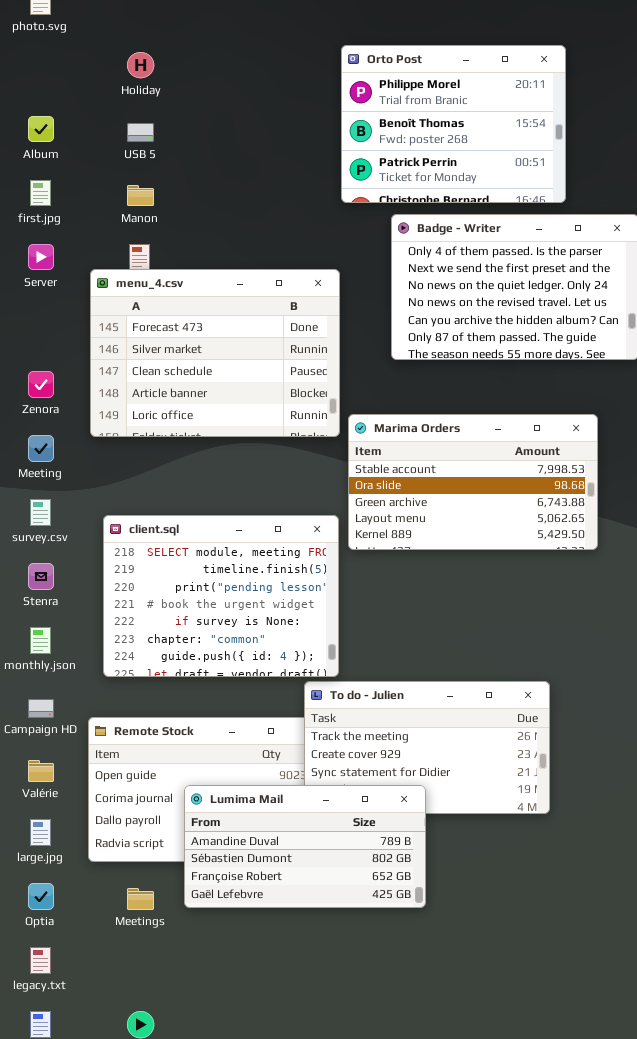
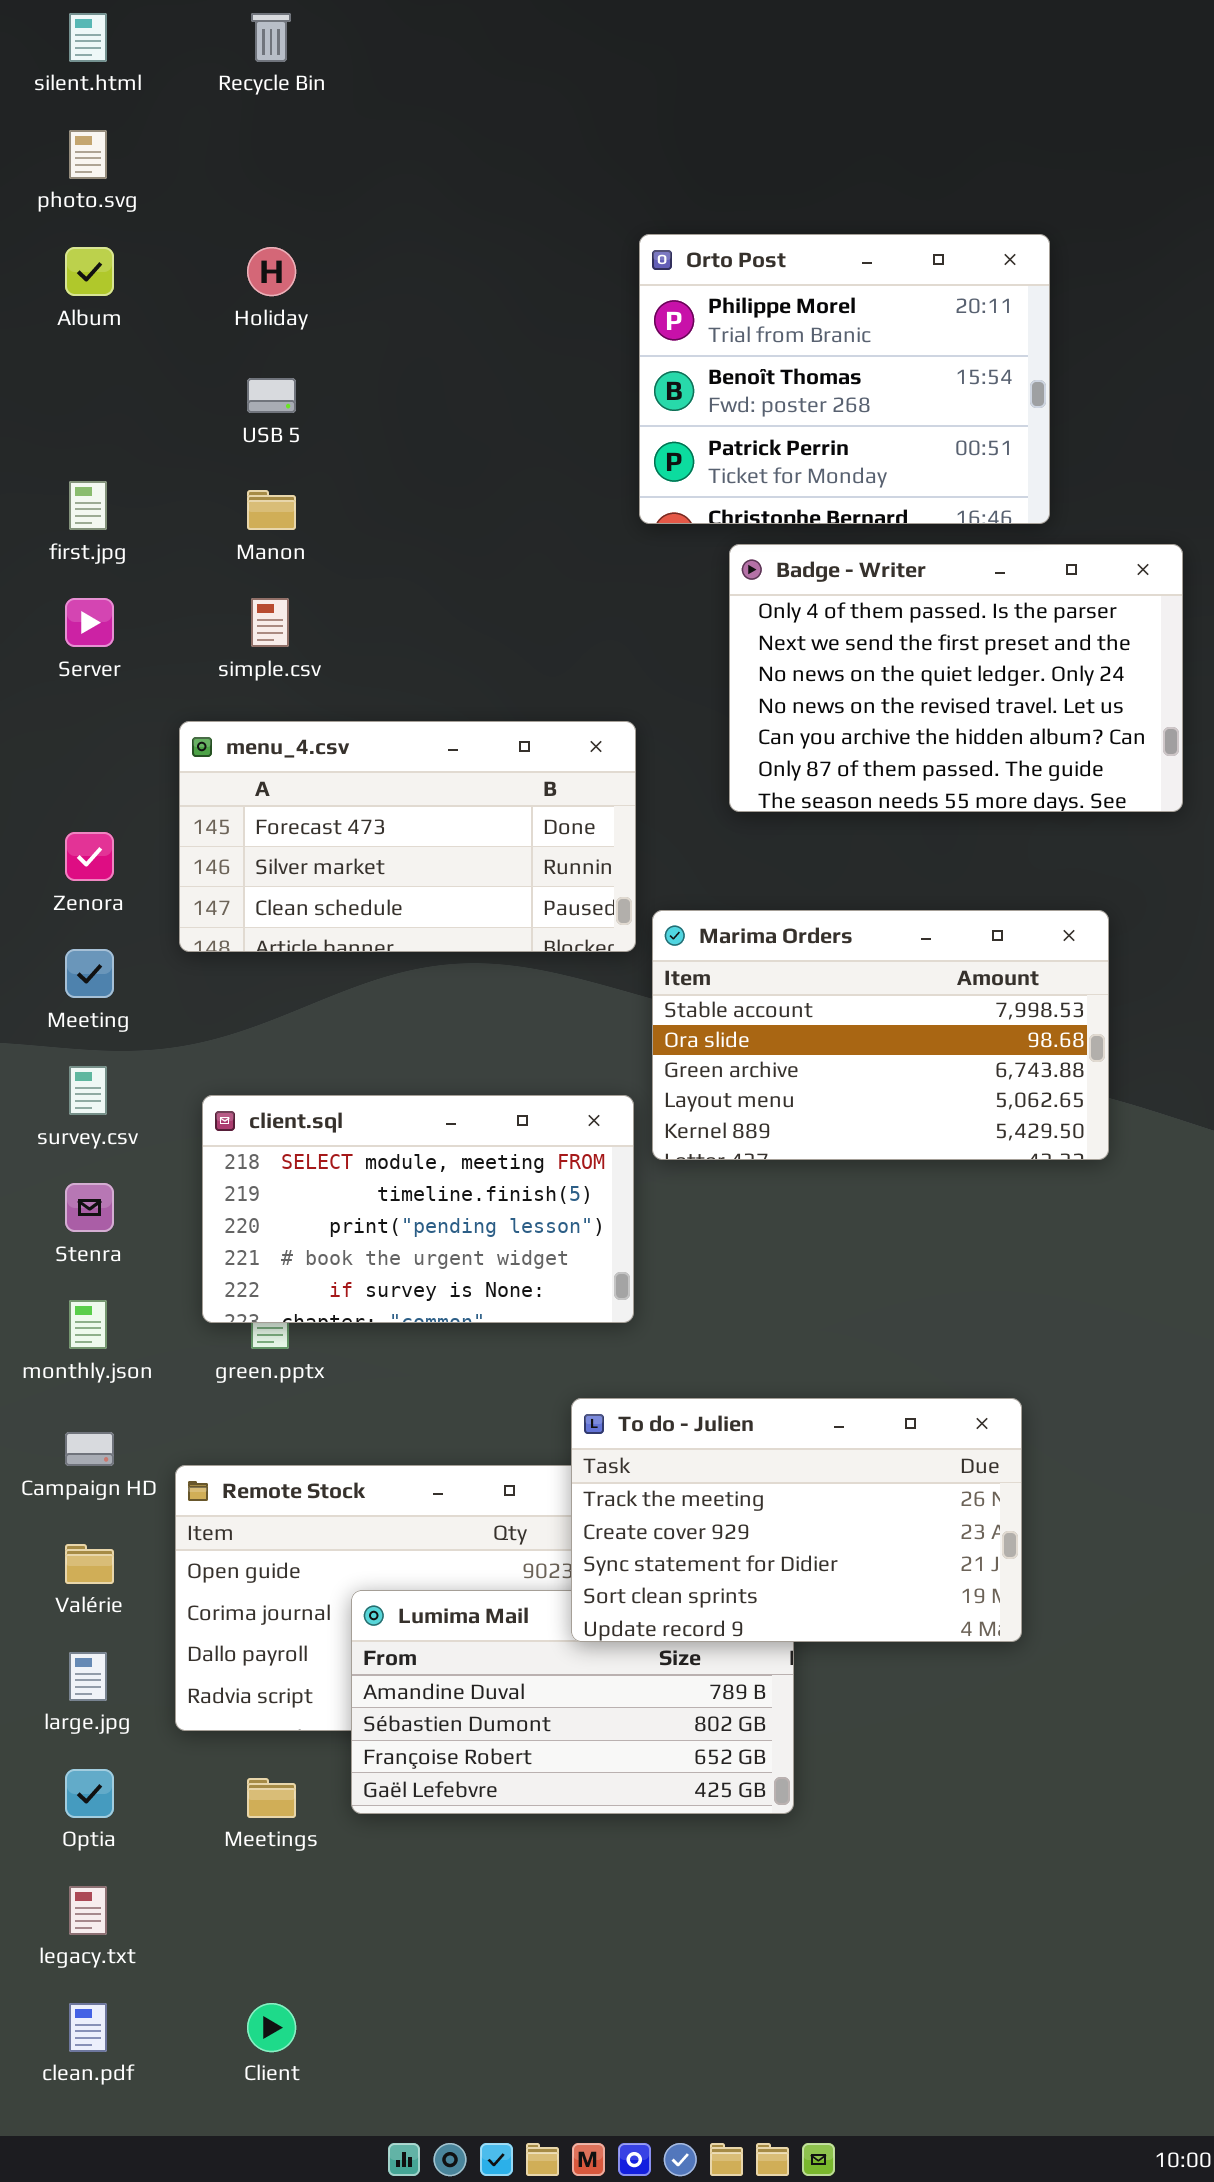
Album: [28,116,54,142] -> [65,247,114,296], moved
menu_4.csv: [90,269,340,437] -> [179,721,636,952], resized
client.sql: [103,515,339,677] -> [202,1095,634,1323], resized
To do - Julien: [304,681,550,814] -> [571,1398,1022,1642], raised

